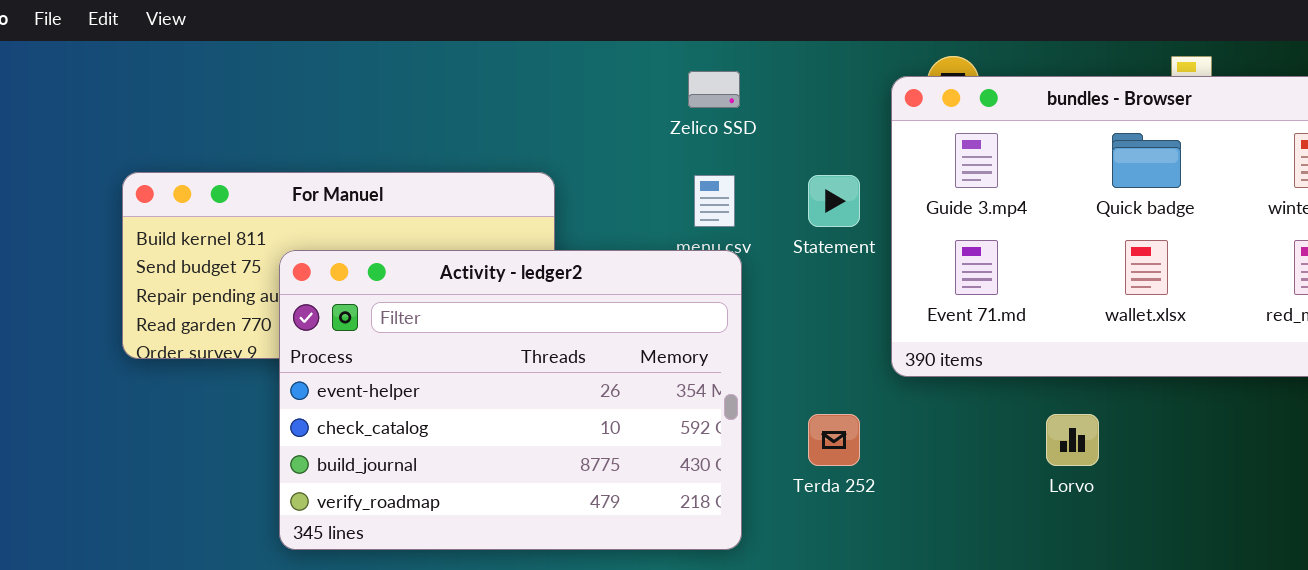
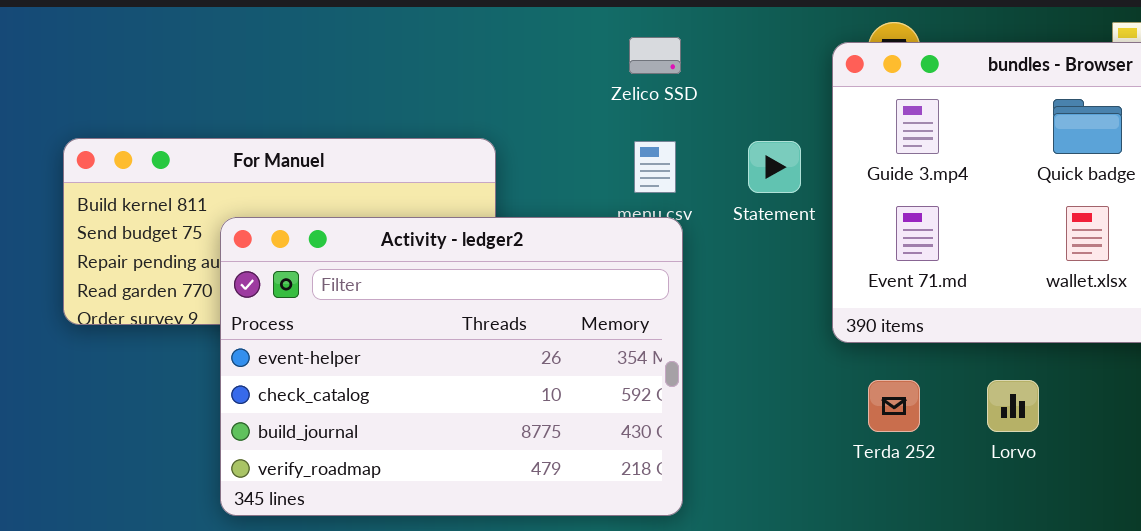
Terda 252: [808,414,860,466] -> [868,380,920,432], moved

